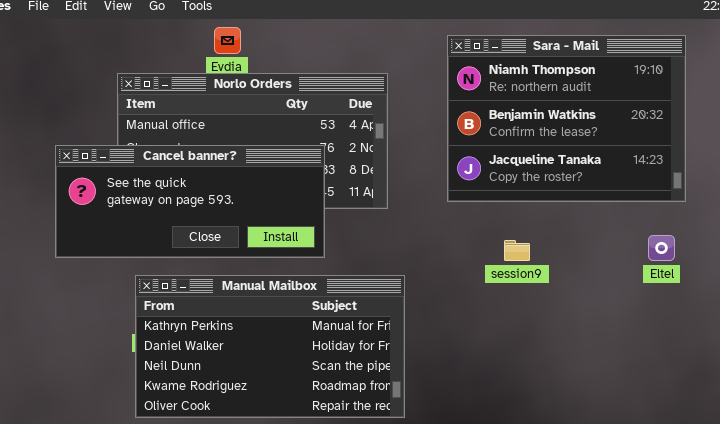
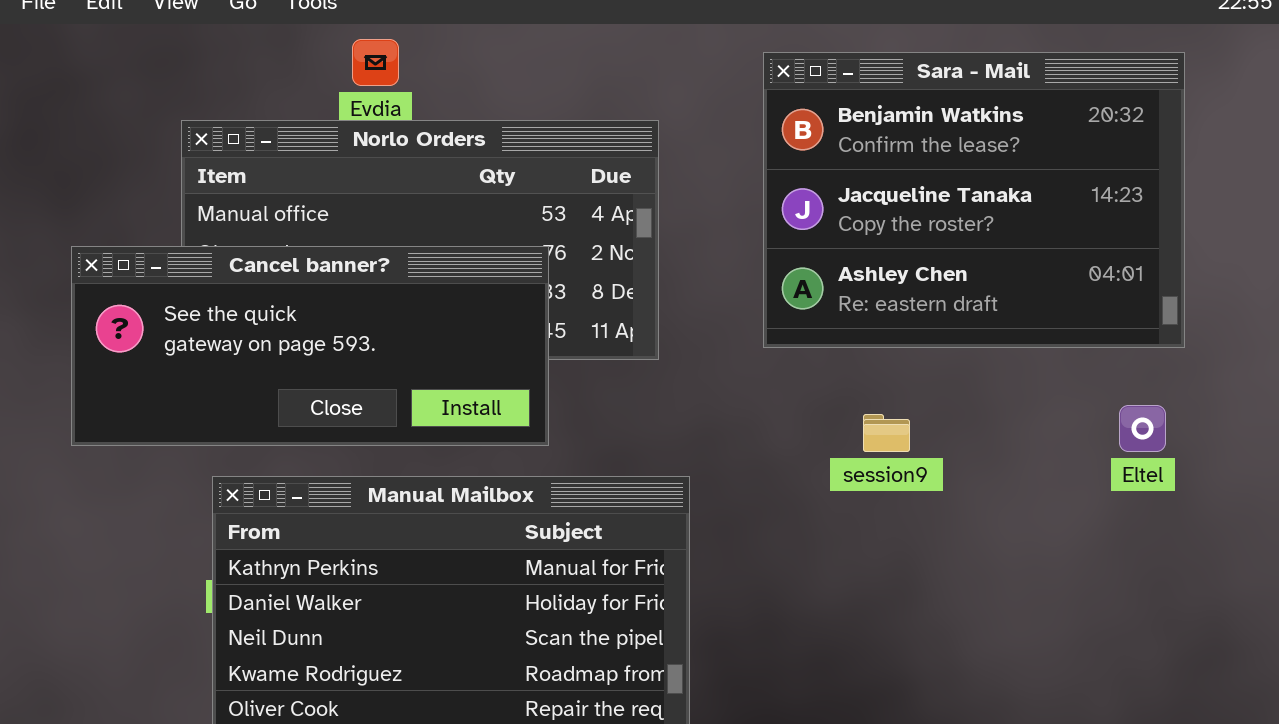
Sara - Mail: [447,35,686,202] -> [763,52,1185,348], scrolled down 1 row

